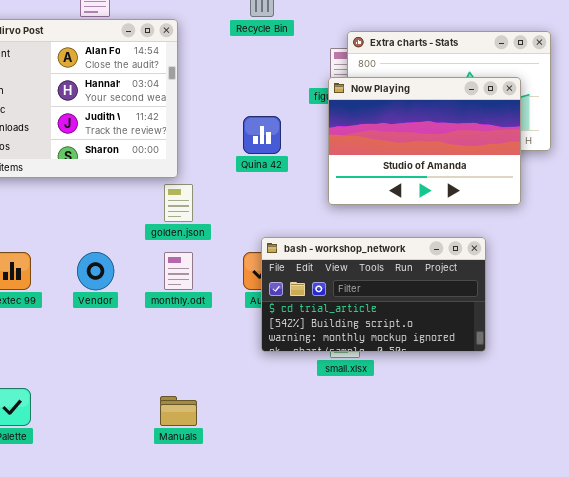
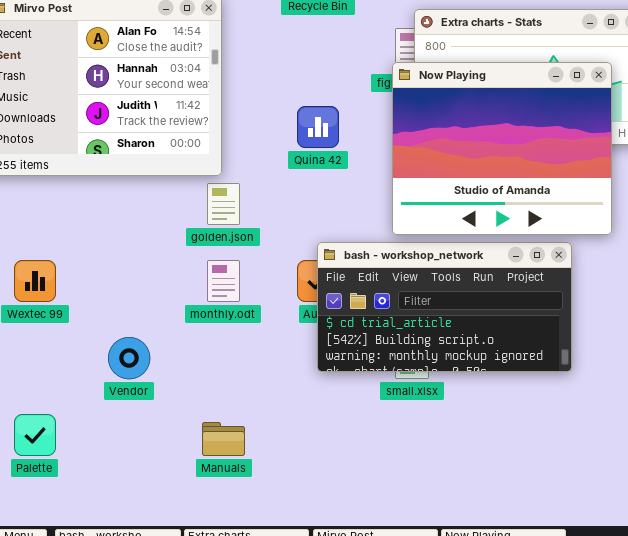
Now Playing: [328,77,521,205] -> [392,62,612,235], resized
Vendor: [77,252,114,290] -> [108,337,150,379], moved

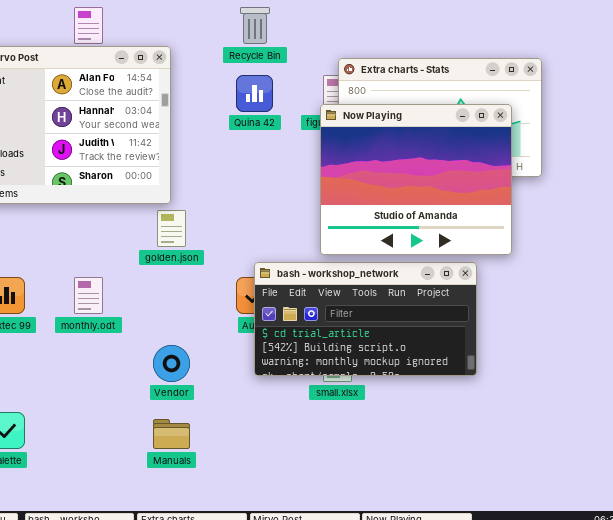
Quina 42: [297,106,339,148] -> [236,75,273,112], moved
monthly.odt: [207,260,240,302] -> [74,277,103,314], moved
Vendor: [108,337,150,379] -> [153,345,190,382], moved

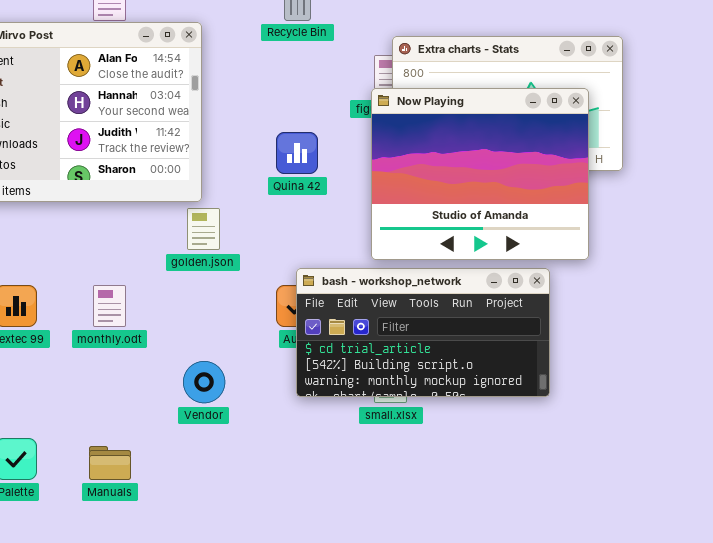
Quina 42: [236,75,273,112] -> [276,132,318,174], moved
Manuals: [153,419,190,449] -> [89,446,131,480], moved

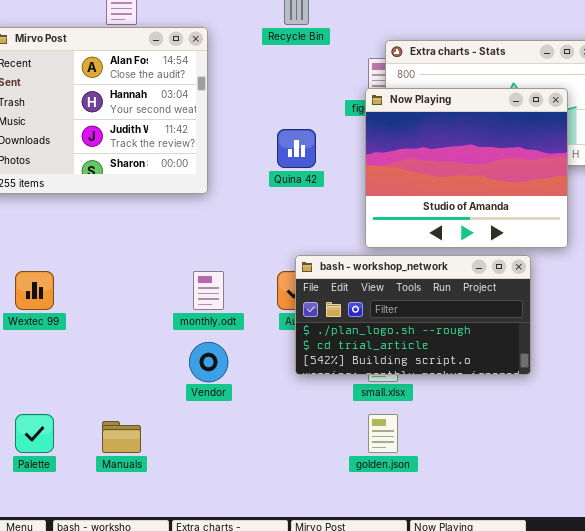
golden.json: [187,208,220,250] -> [368,414,398,453], moved
bash - workshop_network: [296,268,550,397] -> [295,255,531,375], scrolled up 1 row
monthly.odt: [93,285,126,327] -> [193,271,224,310], moved

